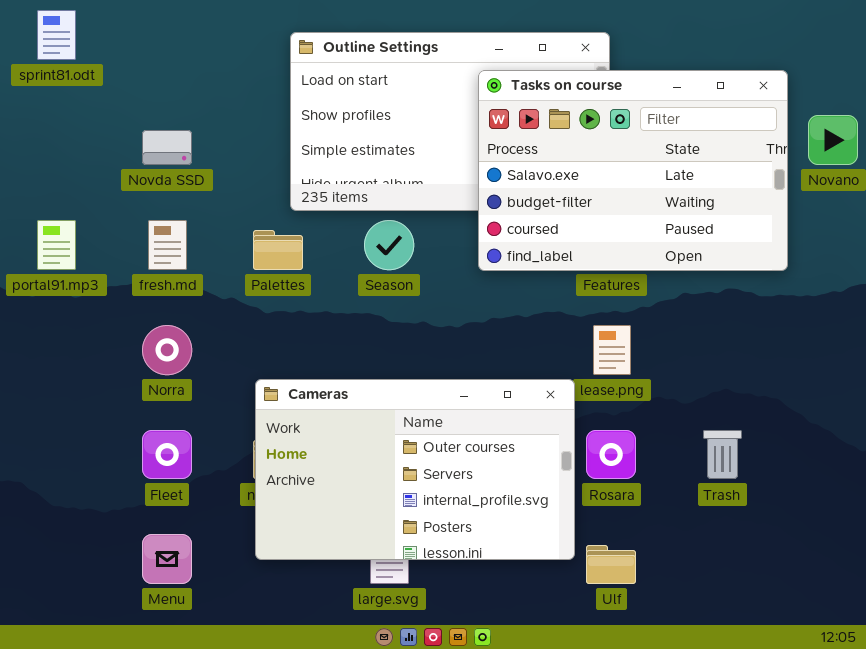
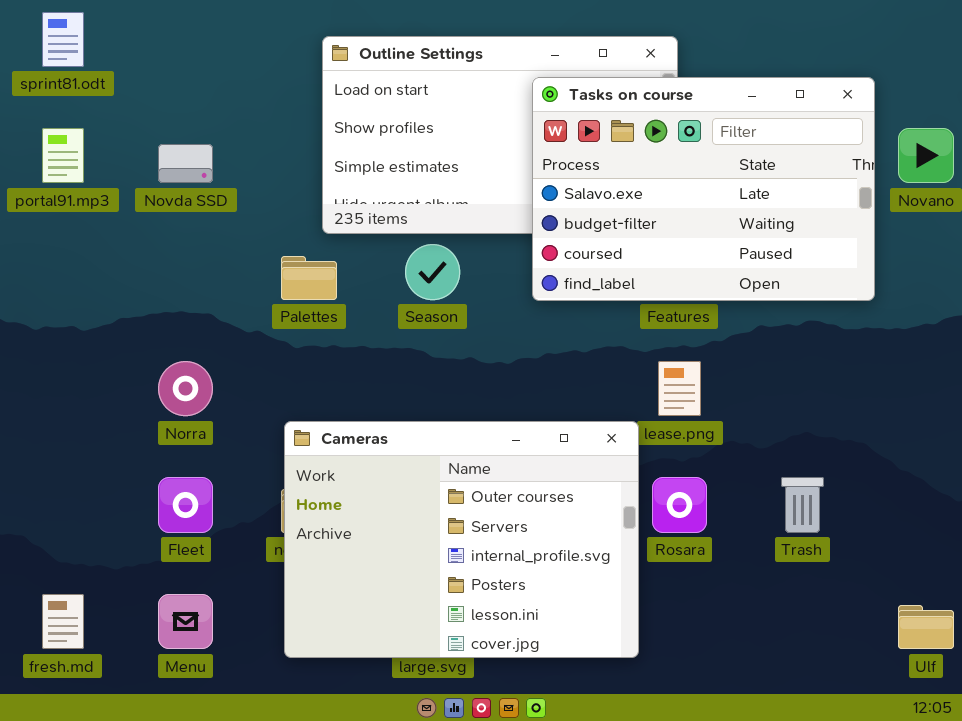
portal91.mp3: [37,220,76,270] -> [42,128,84,183], moved
fresh.md: [148,220,187,270] -> [42,594,84,649], moved
Cameras: [255,379,575,560] -> [284,421,639,658], resized
Ulf: [586,545,636,584] -> [898,605,954,649], moved

